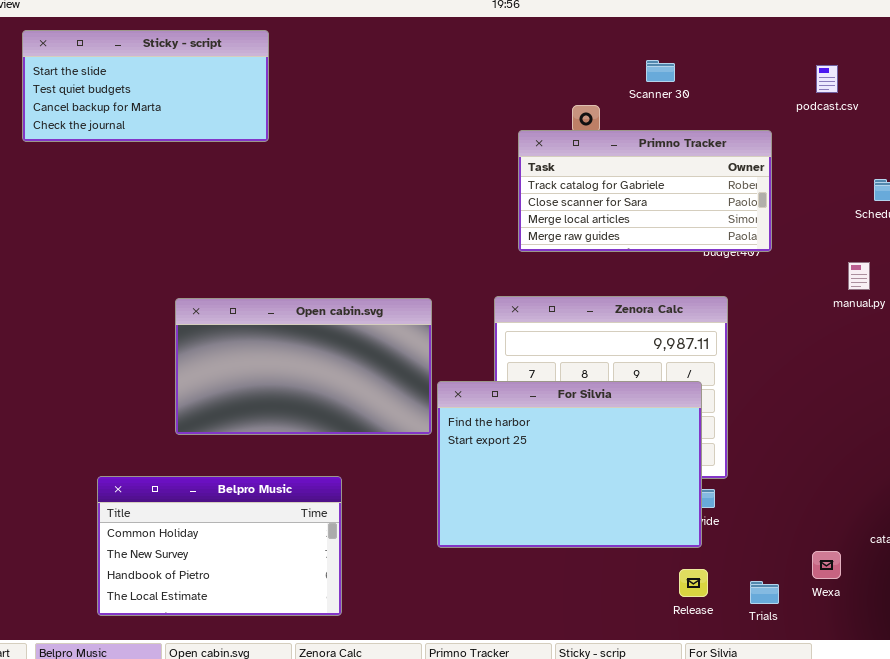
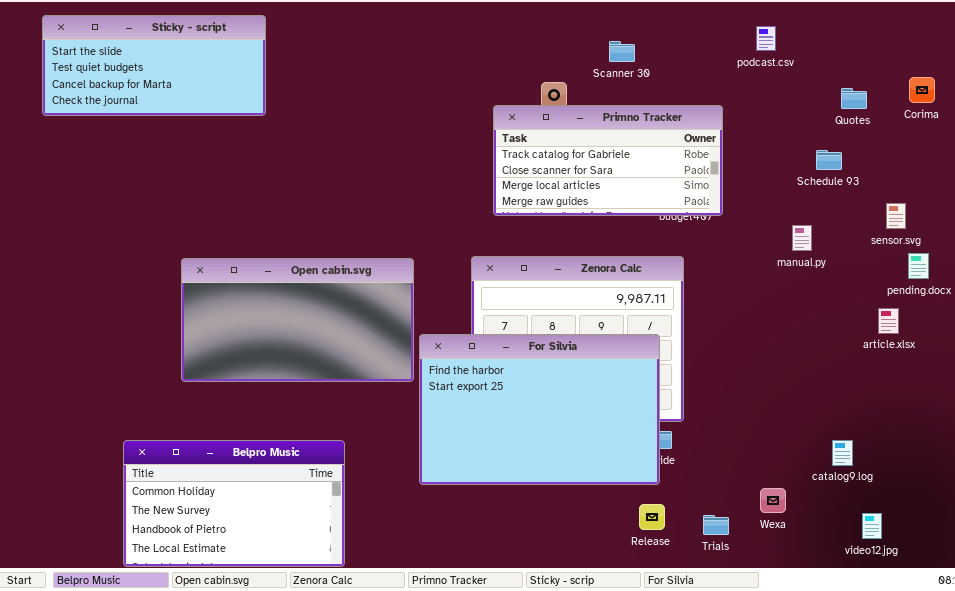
podcast.csv: [816,65,838,93] -> [756,26,776,51], moved
Belpro Music: [97,476,342,616] -> [123,440,345,567], moved

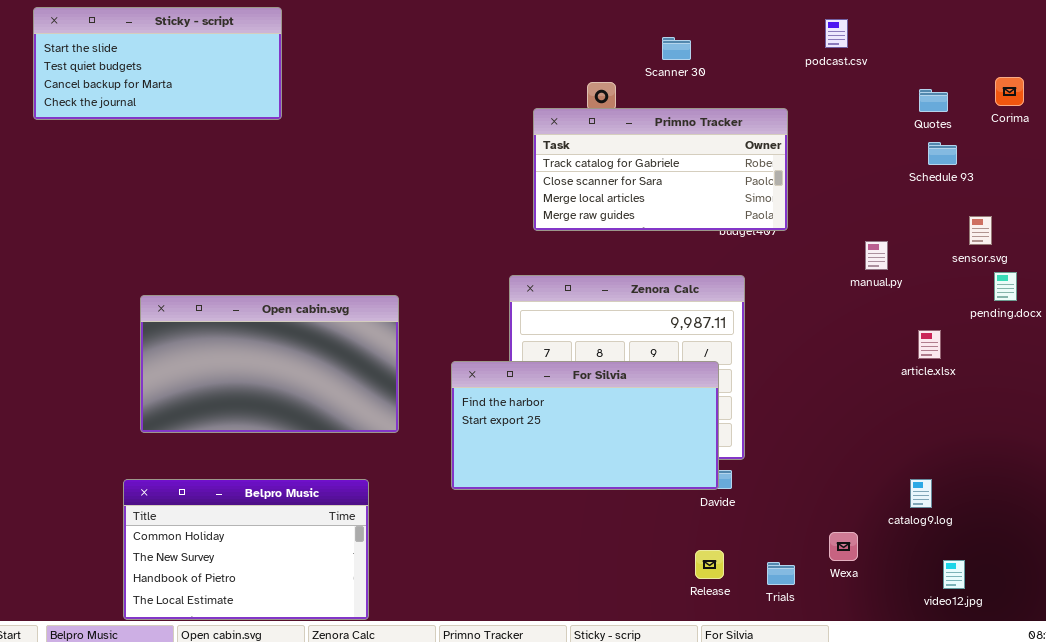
Schedule 93: [816,150,842,170] -> [928,142,957,165], moved
Open cabin.svg: [181,258,414,382] -> [140,295,399,433], moved
article.xlsx: [878,308,899,334] -> [918,330,941,359], moved
For Silvia: [419,334,660,485] -> [451,361,719,490], resized

